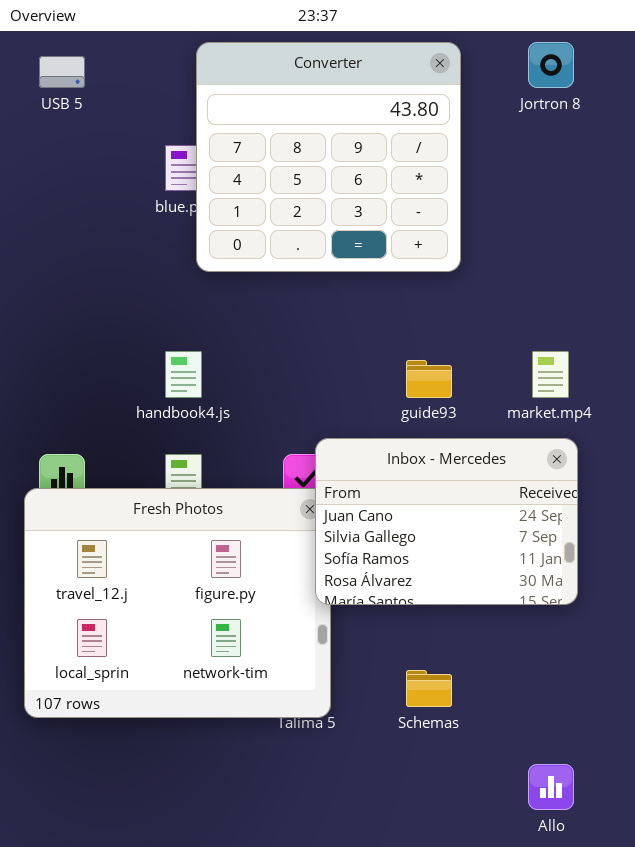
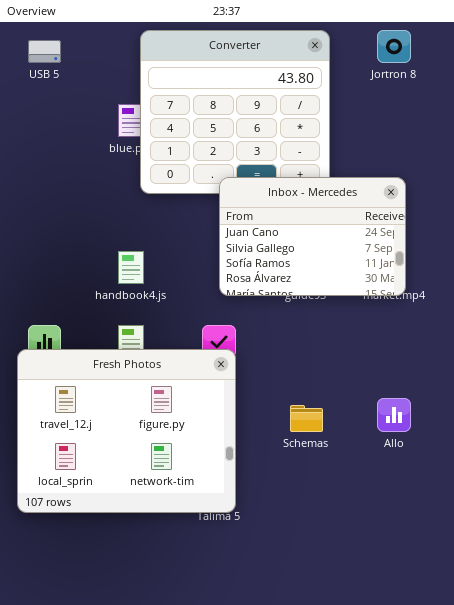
Inbox - Mercedes: [315,438,578,605] -> [219,177,406,296], moved
Schemas: [406,670,452,707] -> [290,405,323,432], moved
Allo: [528,764,574,810] -> [377,398,411,432], moved

